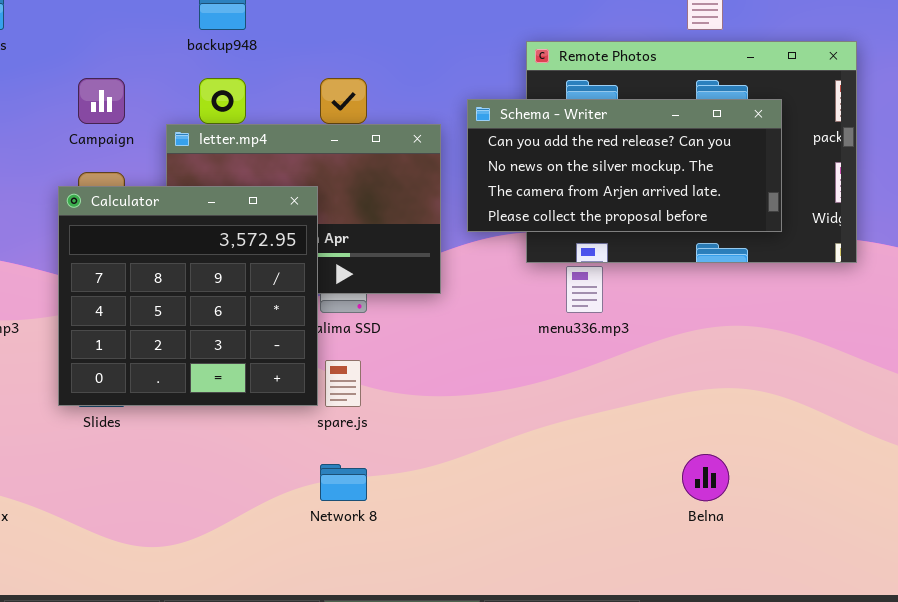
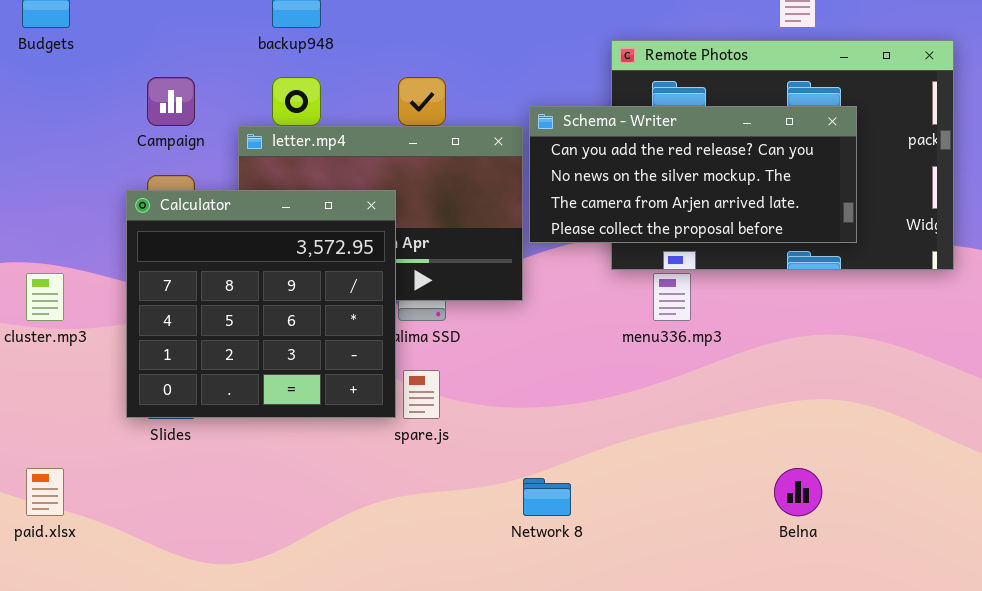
Schema - Writer: [467,99,782,232] -> [529,106,857,243], moved
Network 8: [320,464,367,501] -> [523,478,571,516], moved

